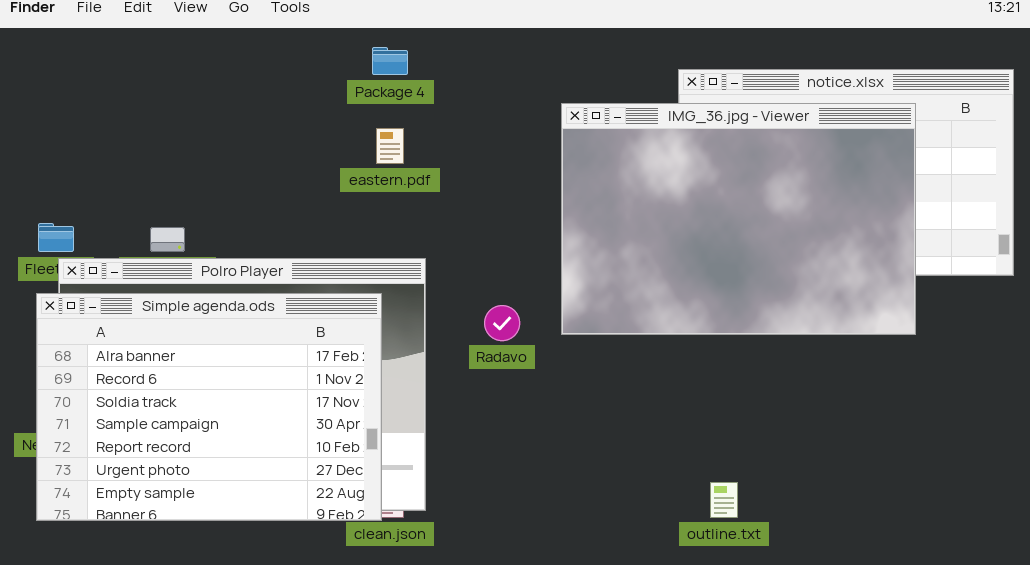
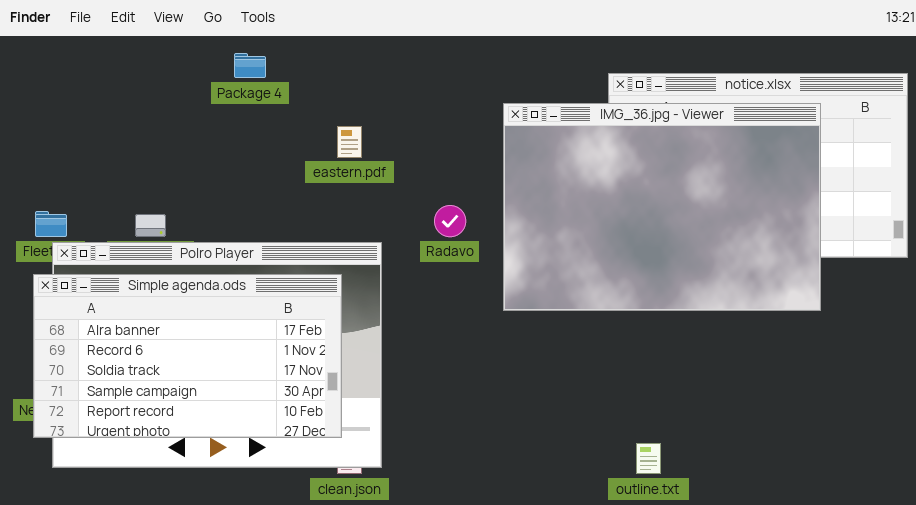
Package 4: [372,47,408,75] -> [234,53,266,78], moved
Simple agenda.ods: [36,293,382,521] -> [33,274,342,438], resized
Radavo: [484,305,520,341] -> [434,205,466,237], moved

